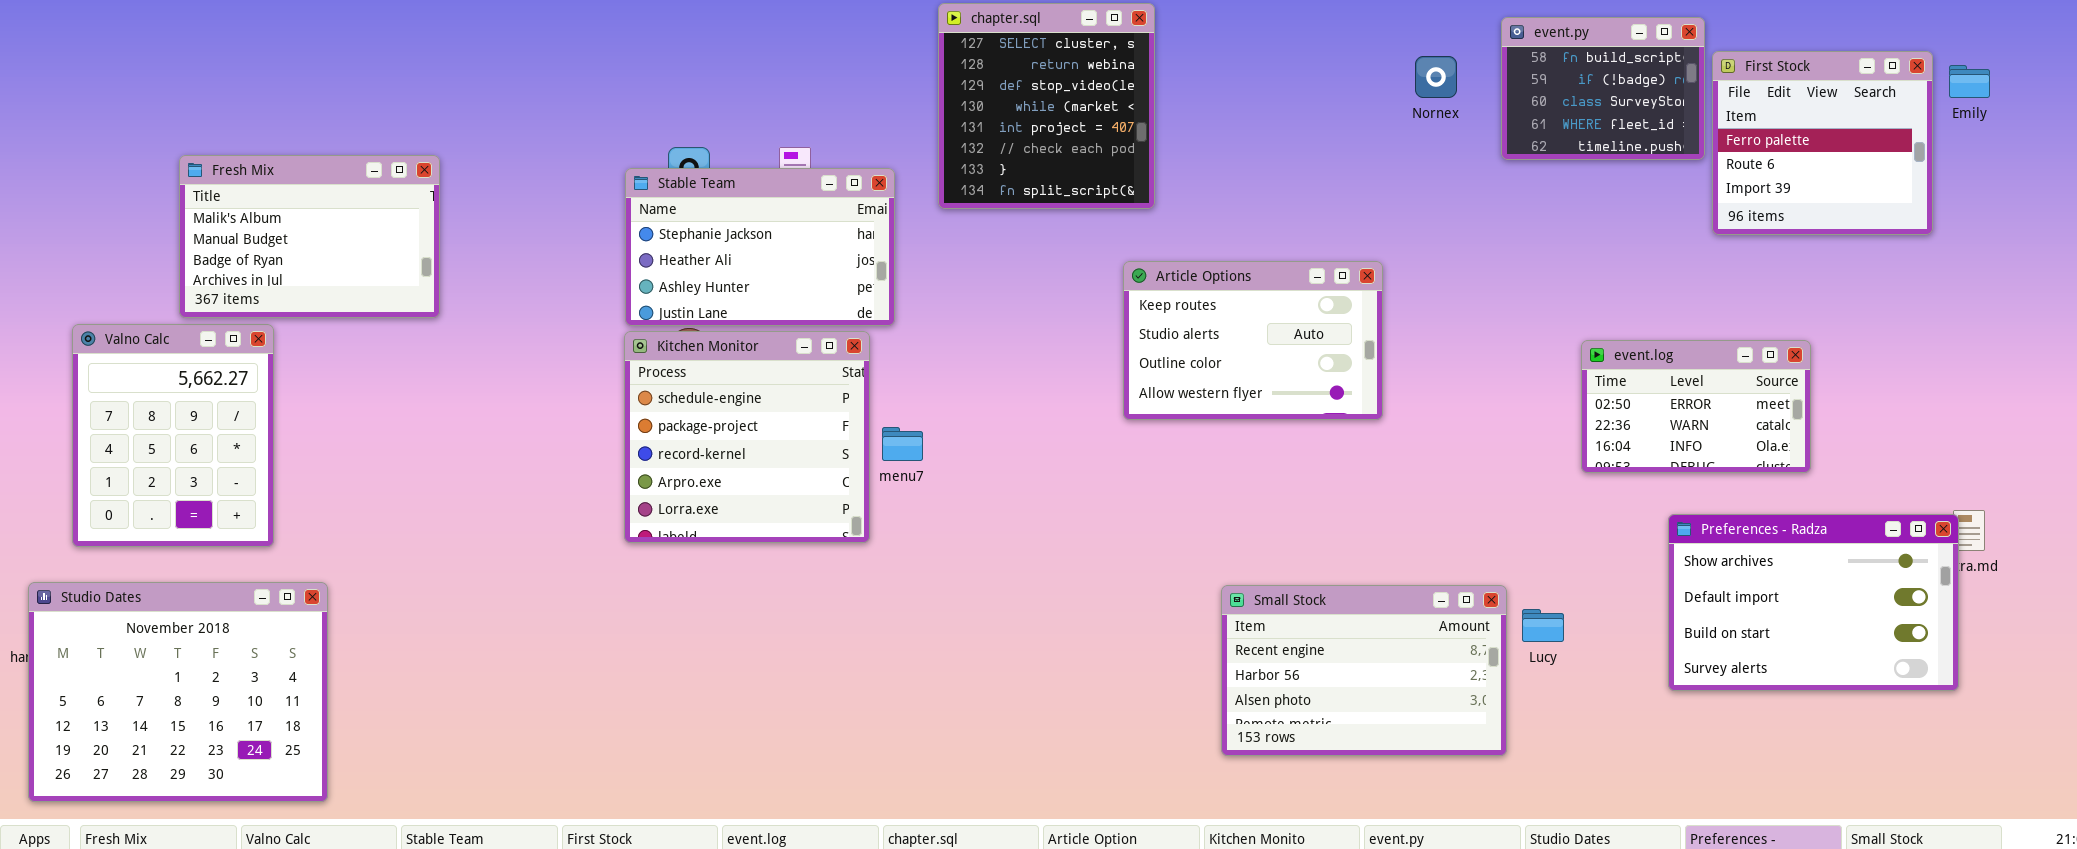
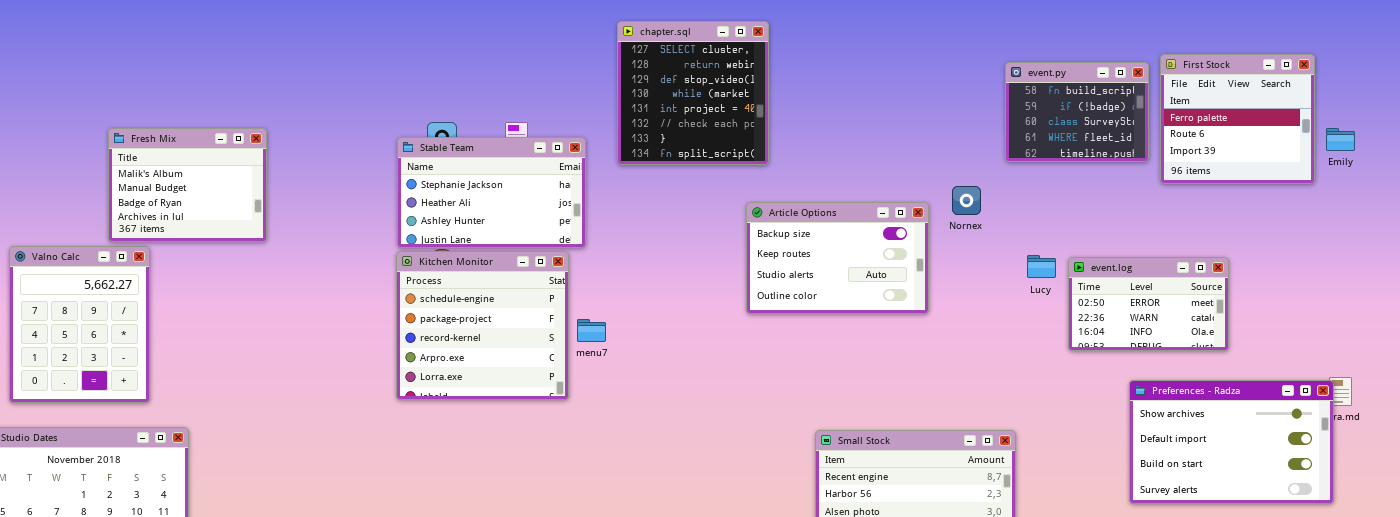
event.py: [1501,17,1705,160] -> [1005,62,1149,162], moved
Nornex: [1415,56,1457,98] -> [952,186,981,215], moved
Emily: [1949,65,1990,98] -> [1326,128,1355,151], moved
Fresh Mix: [179,155,440,318] -> [108,128,267,242], resized
Article Options: [1123,261,1383,420] -> [746,202,929,314], scrolled up 1 row
Lucy: [1522,609,1564,642] -> [1027,255,1056,278], moved

